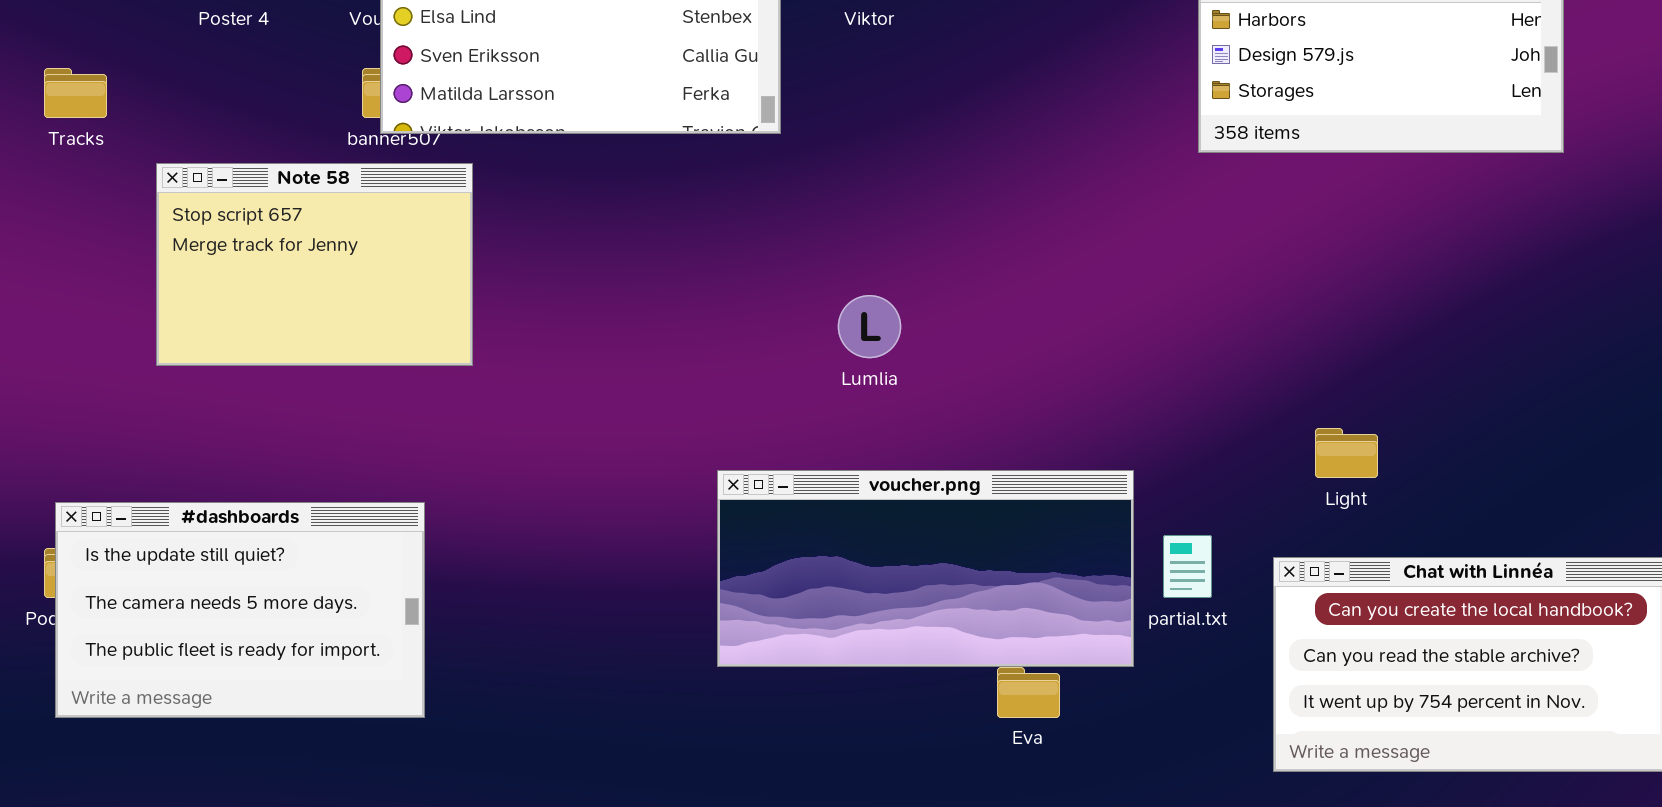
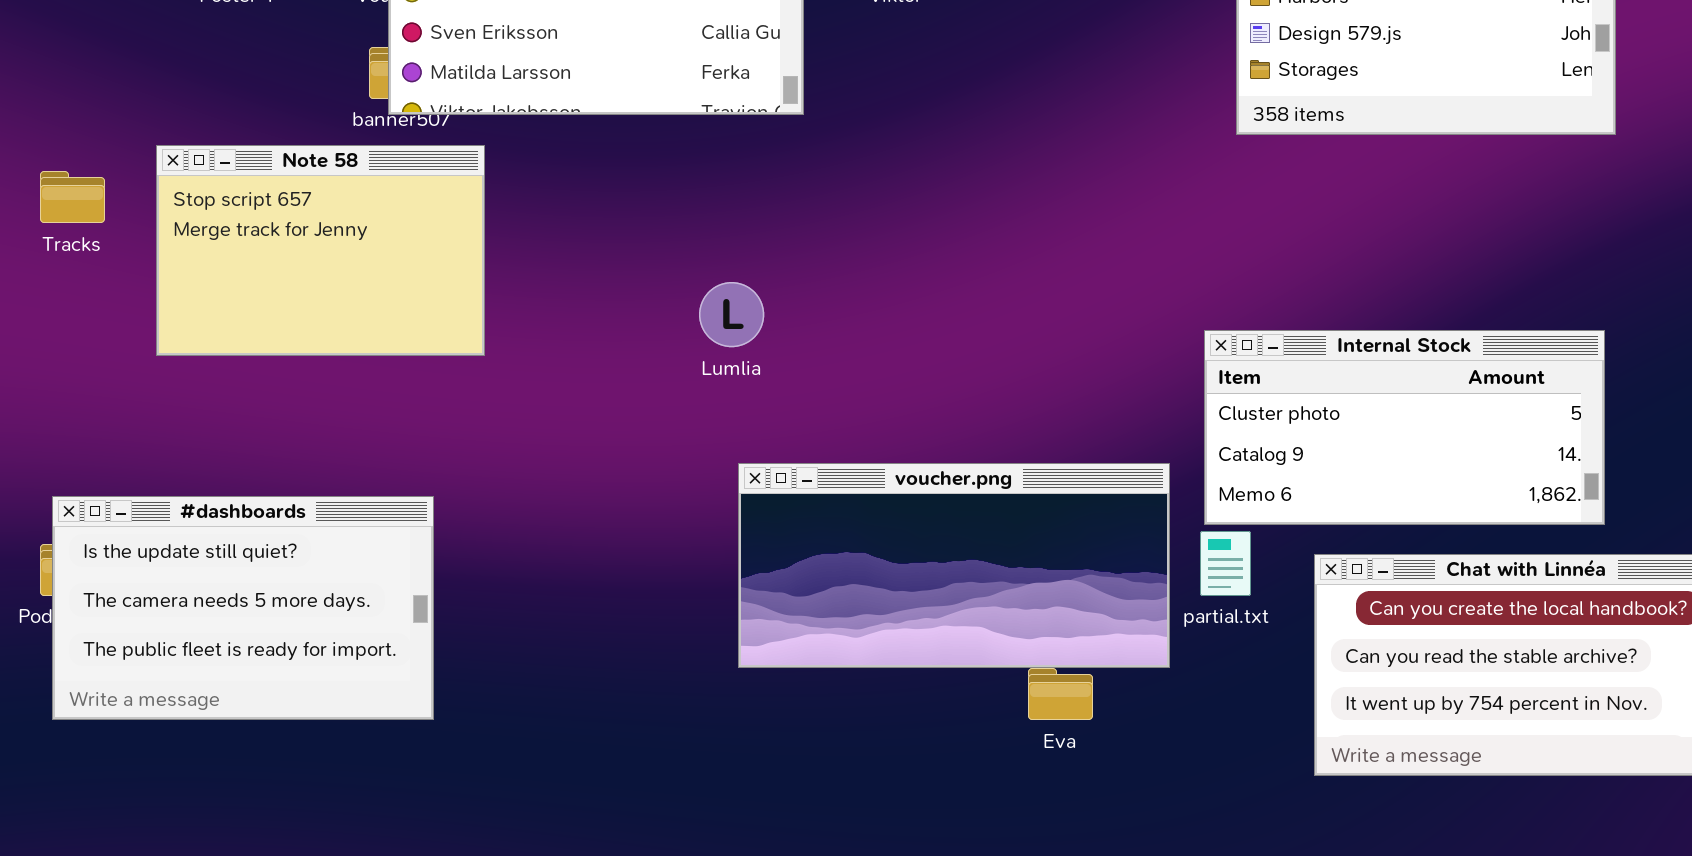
Tracks: [44,68,107,118] -> [40,171,105,223], moved
Lumlia: [838,295,901,358] -> [699,282,764,347], moved
Internal Stock: none -> [1204,330,1605,525], opened

